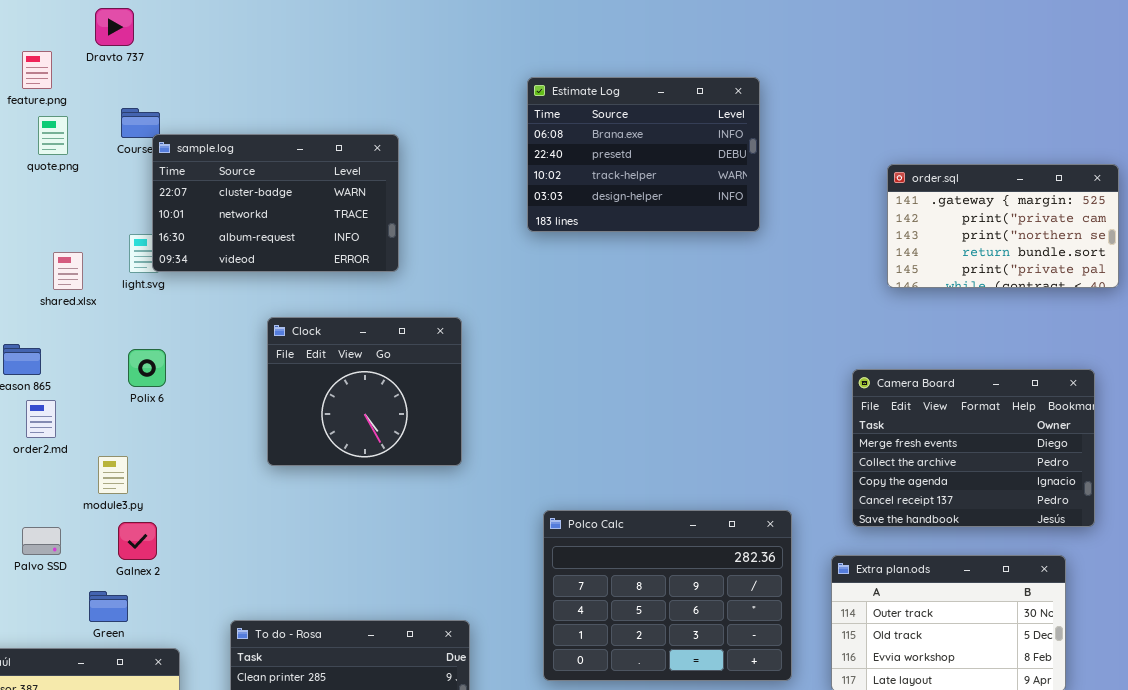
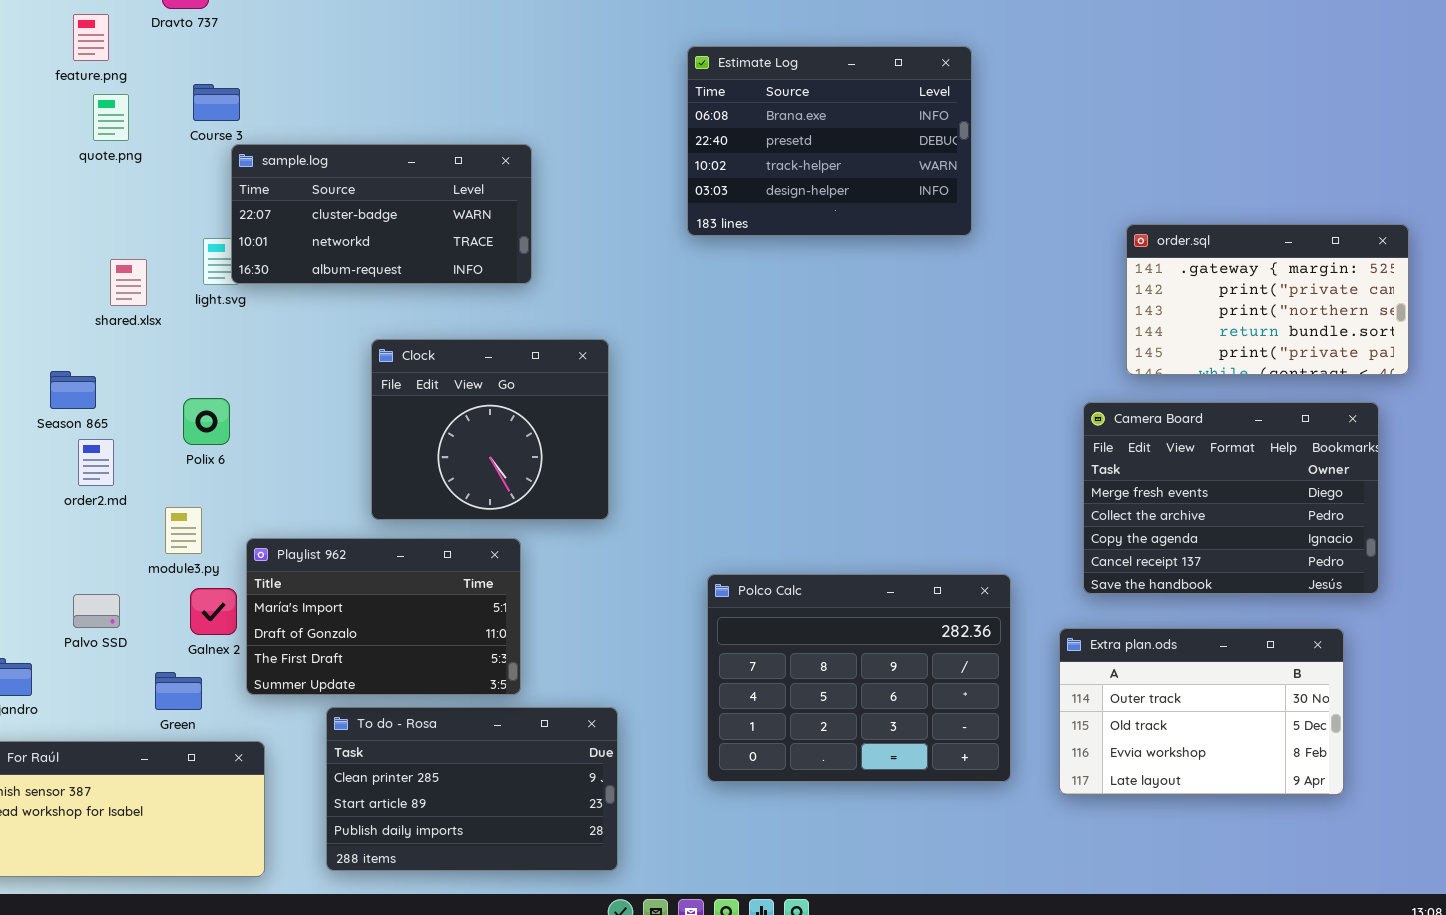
sample.log: [152,134,399,272] -> [231,144,532,284], resized
order.sql: [887,164,1119,288] -> [1126,224,1409,375], moved
Polix 6: [128,349,166,387] -> [183,398,230,445], moved
Playlist 962: none -> [246,538,521,695], opened

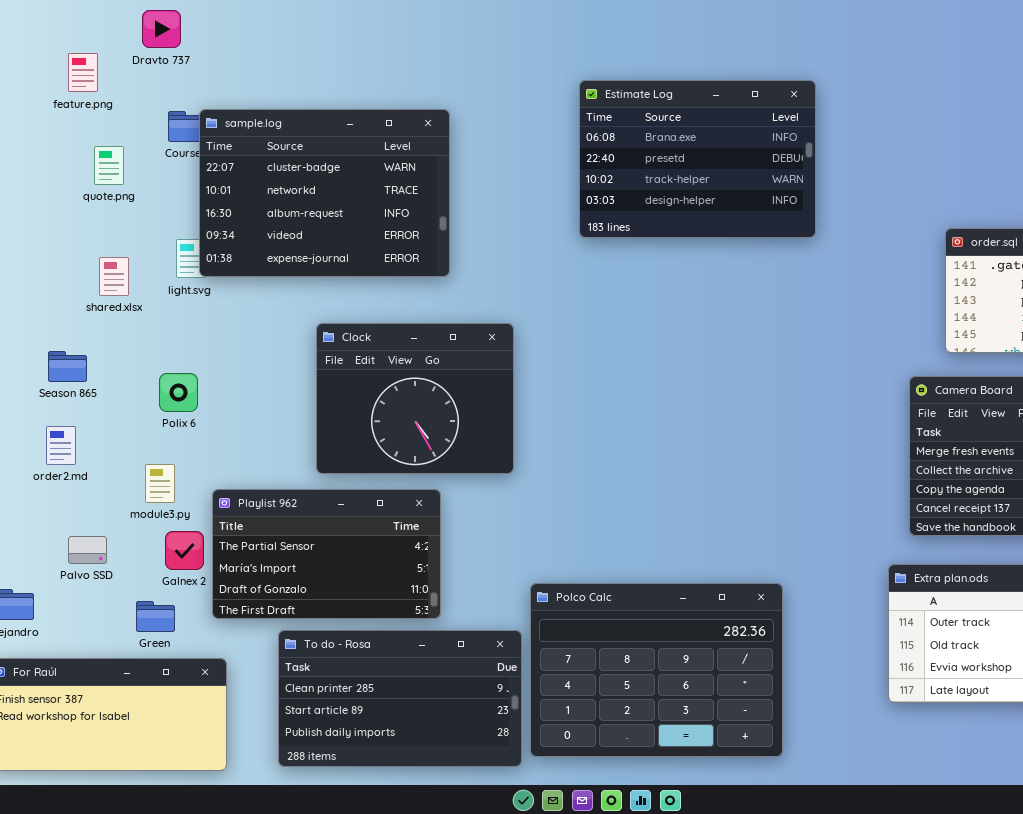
quote.png: [93,94,129,141] -> [94,146,124,185], moved
sample.log: [231,144,532,284] -> [199,109,450,277], resized
order2.md: [78,439,114,486] -> [46,426,76,465], moved
Playlist 962: [246,538,521,695] -> [212,489,441,619], scrolled up 1 row
Polco Calc: [707,574,1011,782] -> [530,583,783,757], moved

